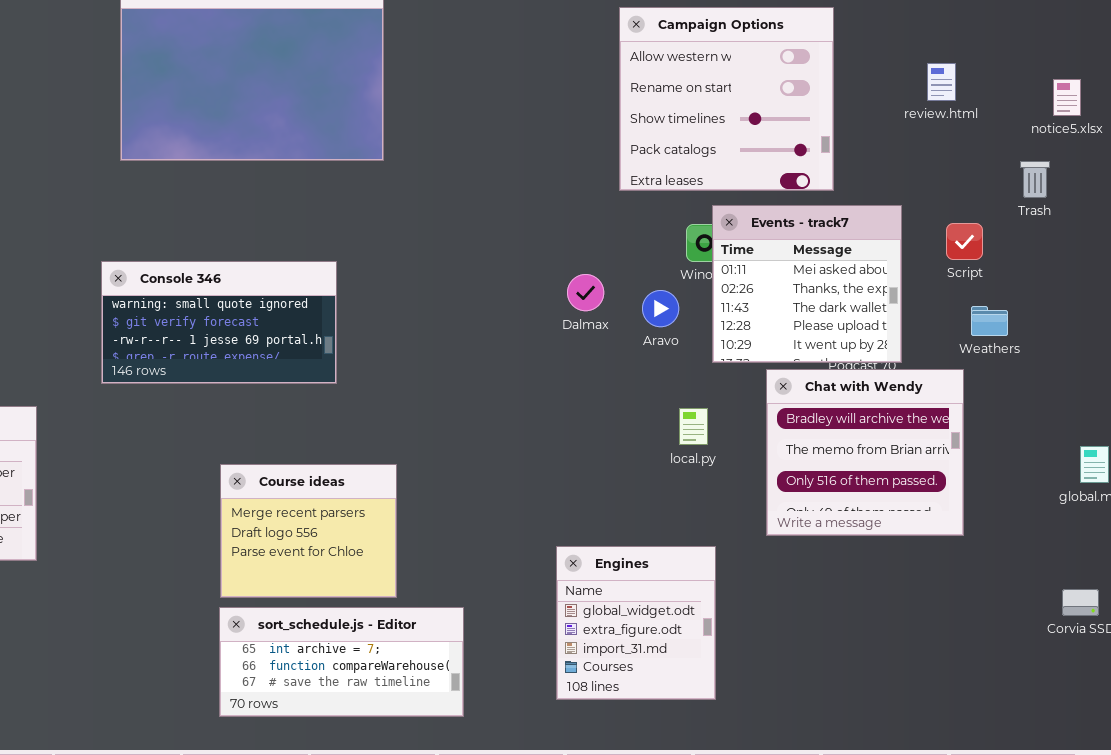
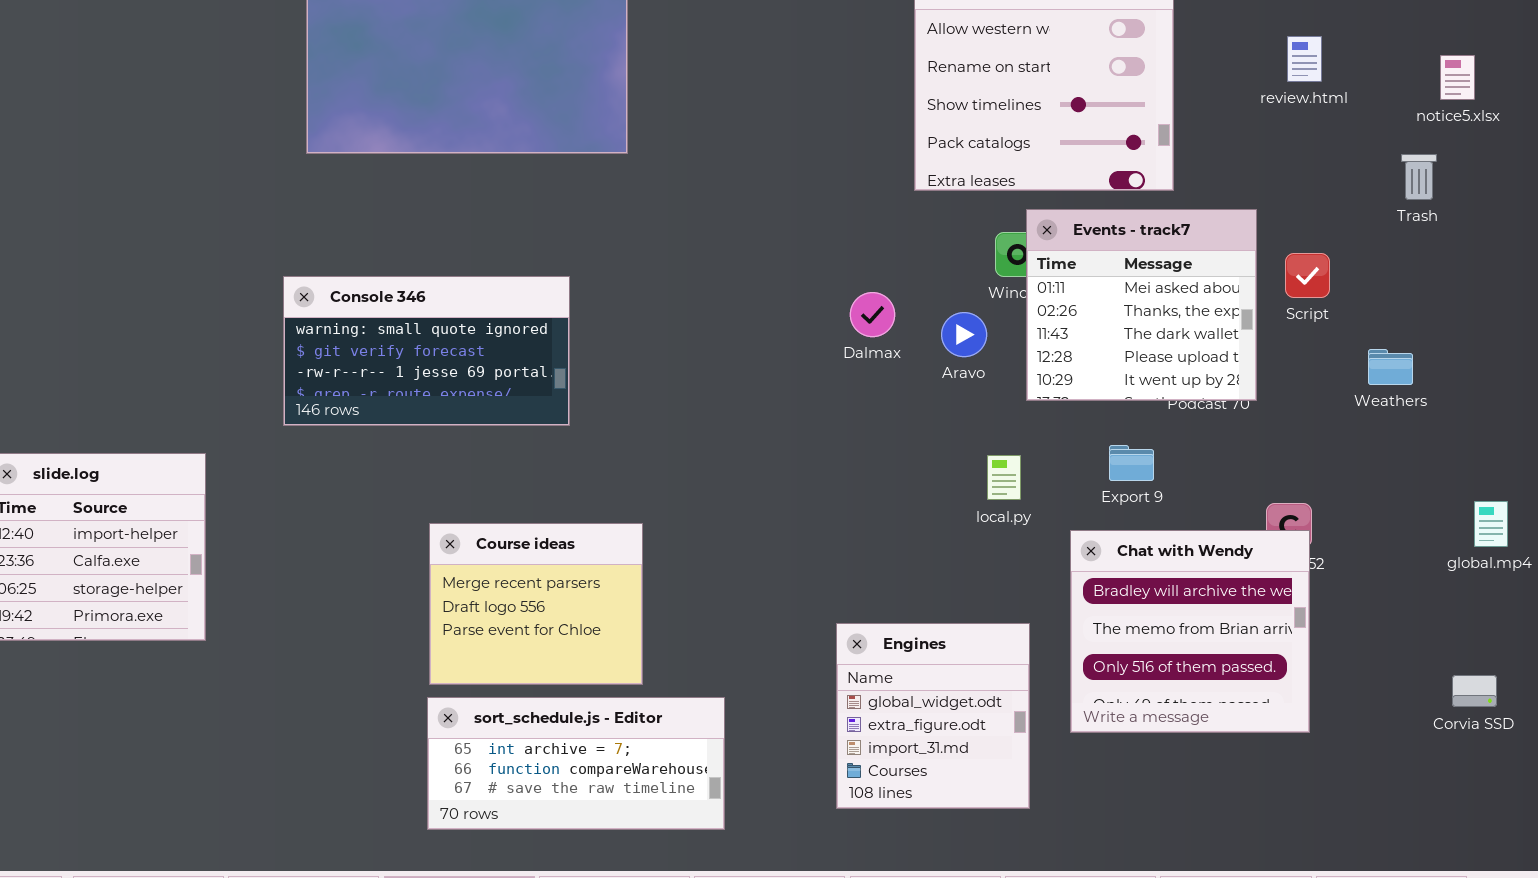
Script: [946,223,983,260] -> [1285,253,1330,298], moved
Weathers: [971,306,1008,336] -> [1368,349,1413,385], moved
Chat with Wendy: [766,369,964,536] -> [1070,530,1310,733], moved

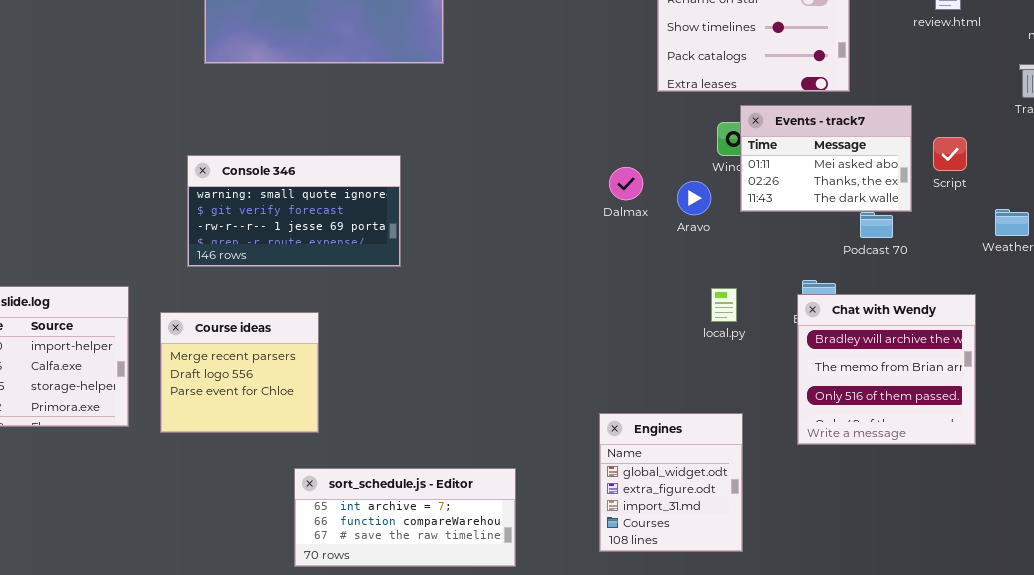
Events - track7: [1026,209,1257,401] -> [740,105,912,212], resized
Course ideas: [429,523,643,685] -> [160,312,319,433], moved
Chat with Wendy: [1070,530,1310,733] -> [797,294,976,445], moved

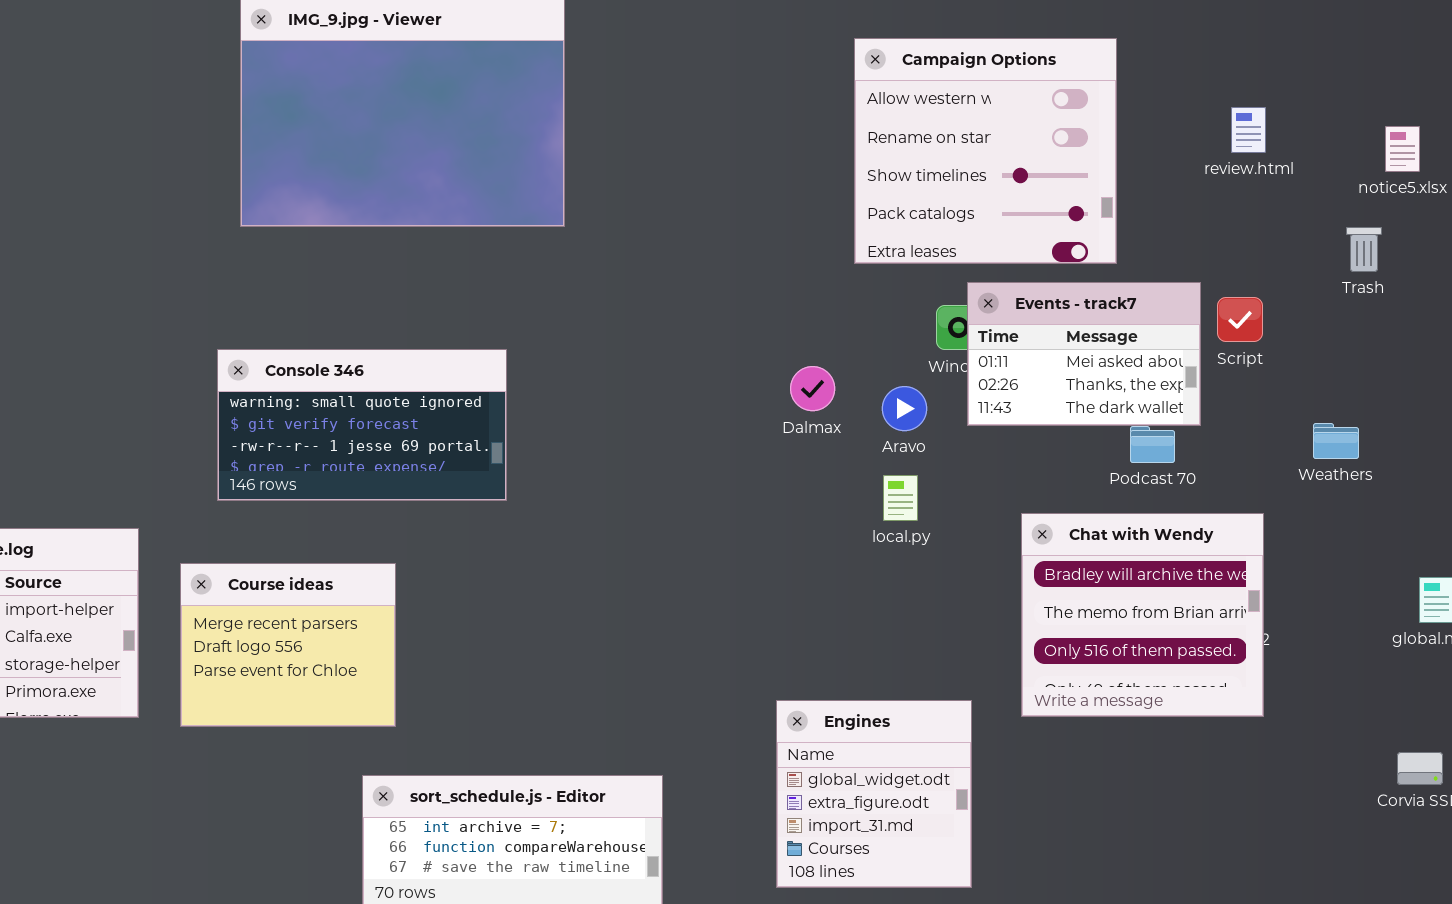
Script: [933,137,967,171] -> [1217,297,1263,342], moved
local.py: [711,288,737,322] -> [883,475,918,521], moved
Chat with Wendy: [797,294,976,445] -> [1021,513,1264,717], moved

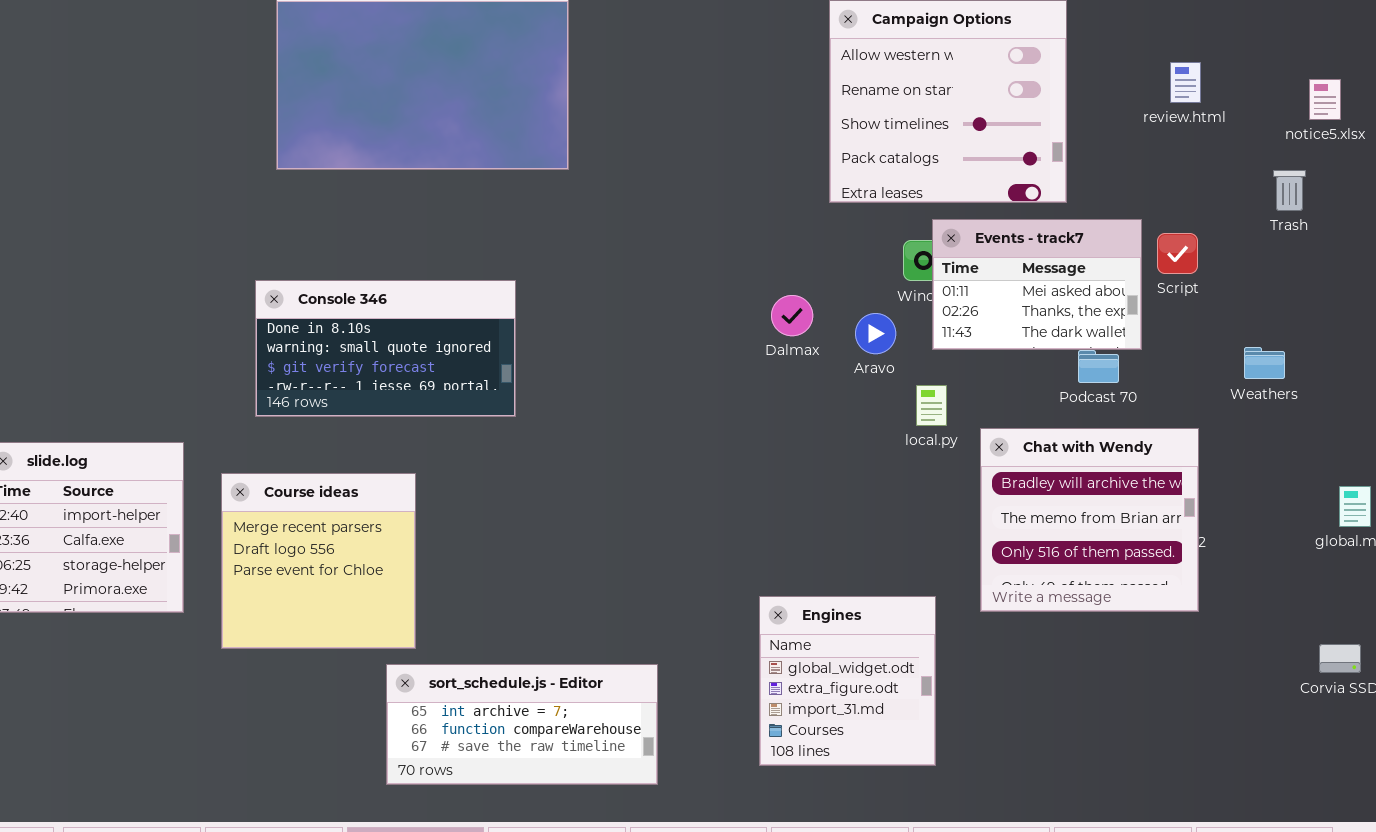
Console 346: [217,349,507,501] -> [255,280,516,417], scrolled up 1 row
local.py: [883,475,918,521] -> [916,385,947,426], moved
Course ideas: [180,563,396,727] -> [221,473,416,649], resized

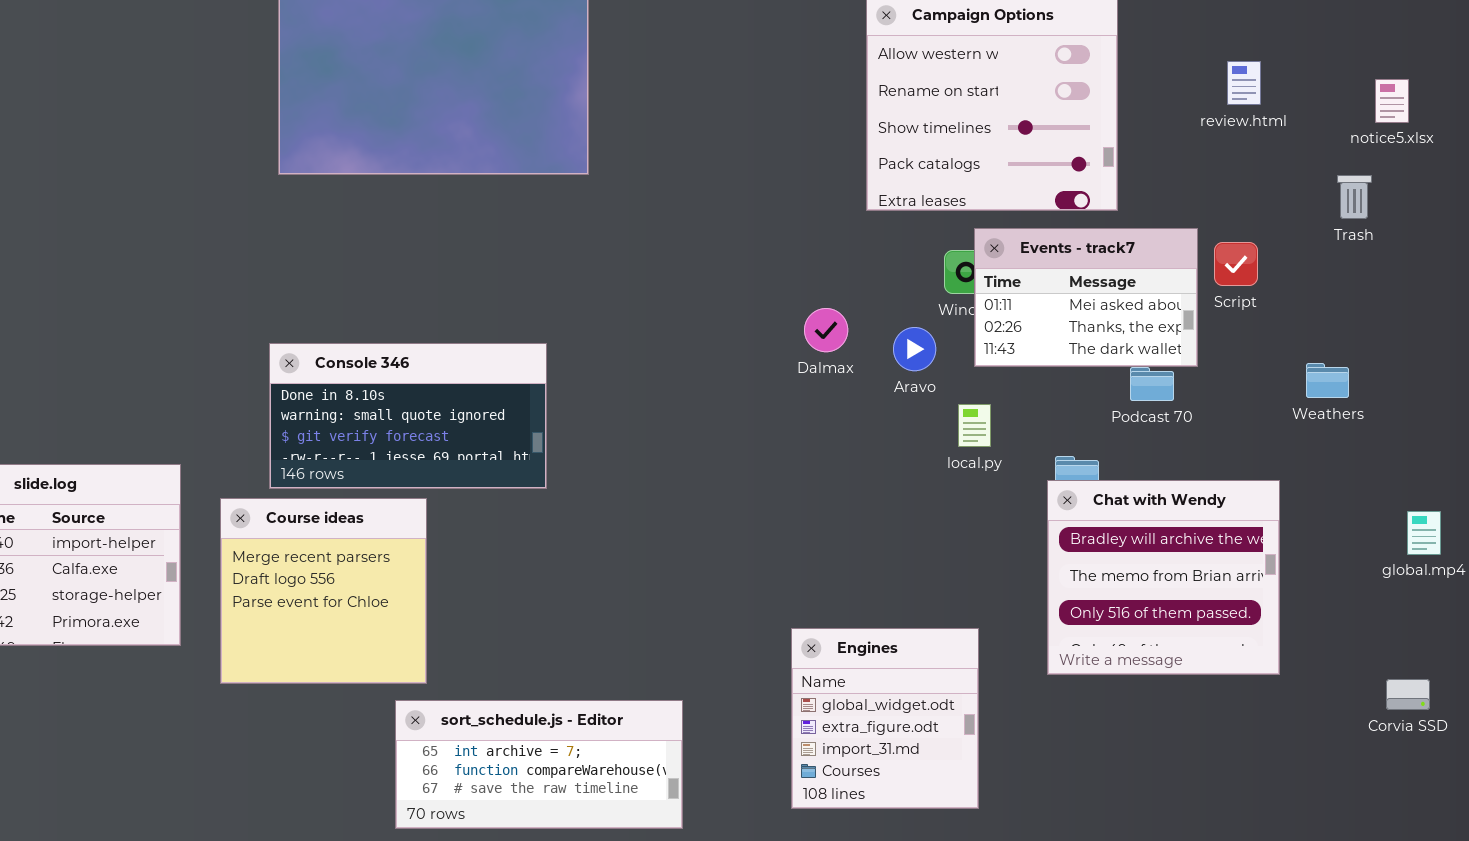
Console 346: [255,280,516,417] -> [269,343,547,489], moved
Chat with Wendy: [980,428,1199,612] -> [1047,480,1280,675], moved

